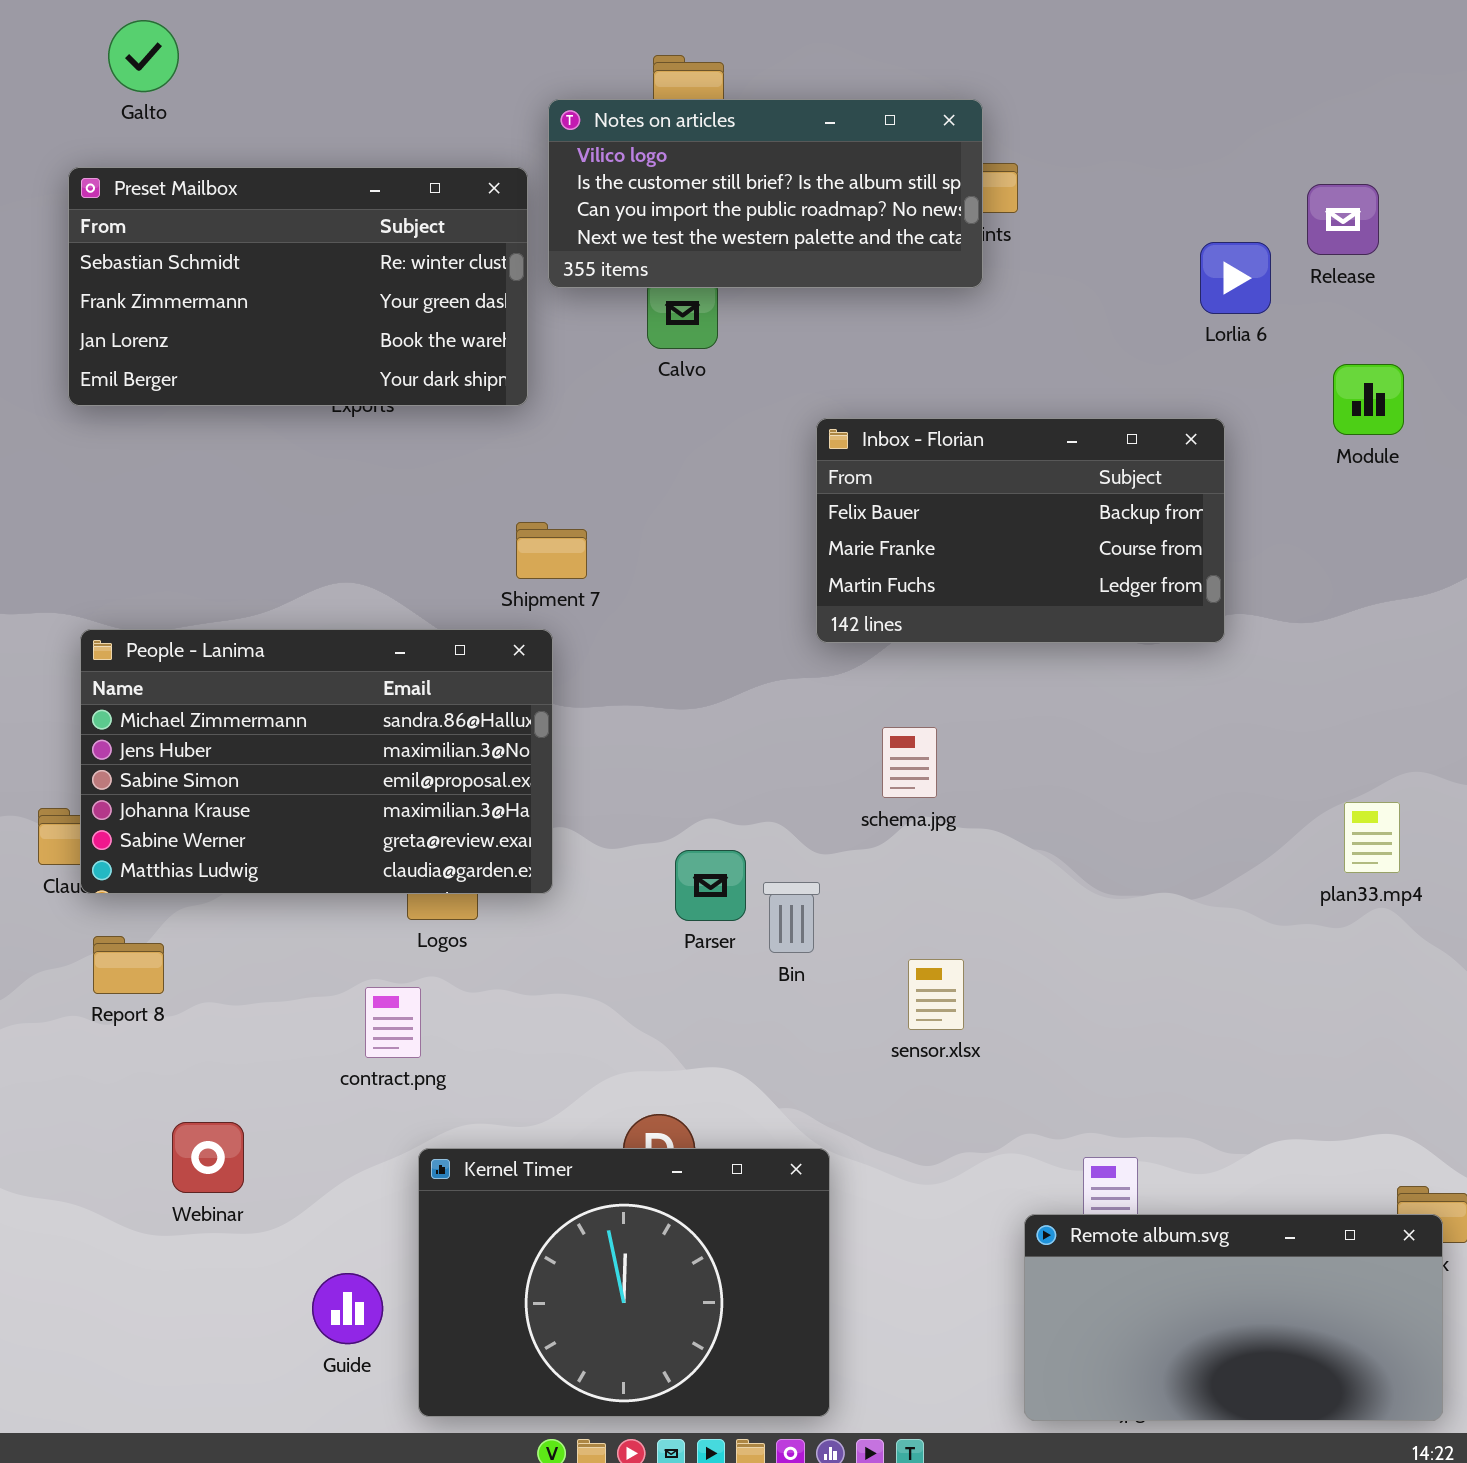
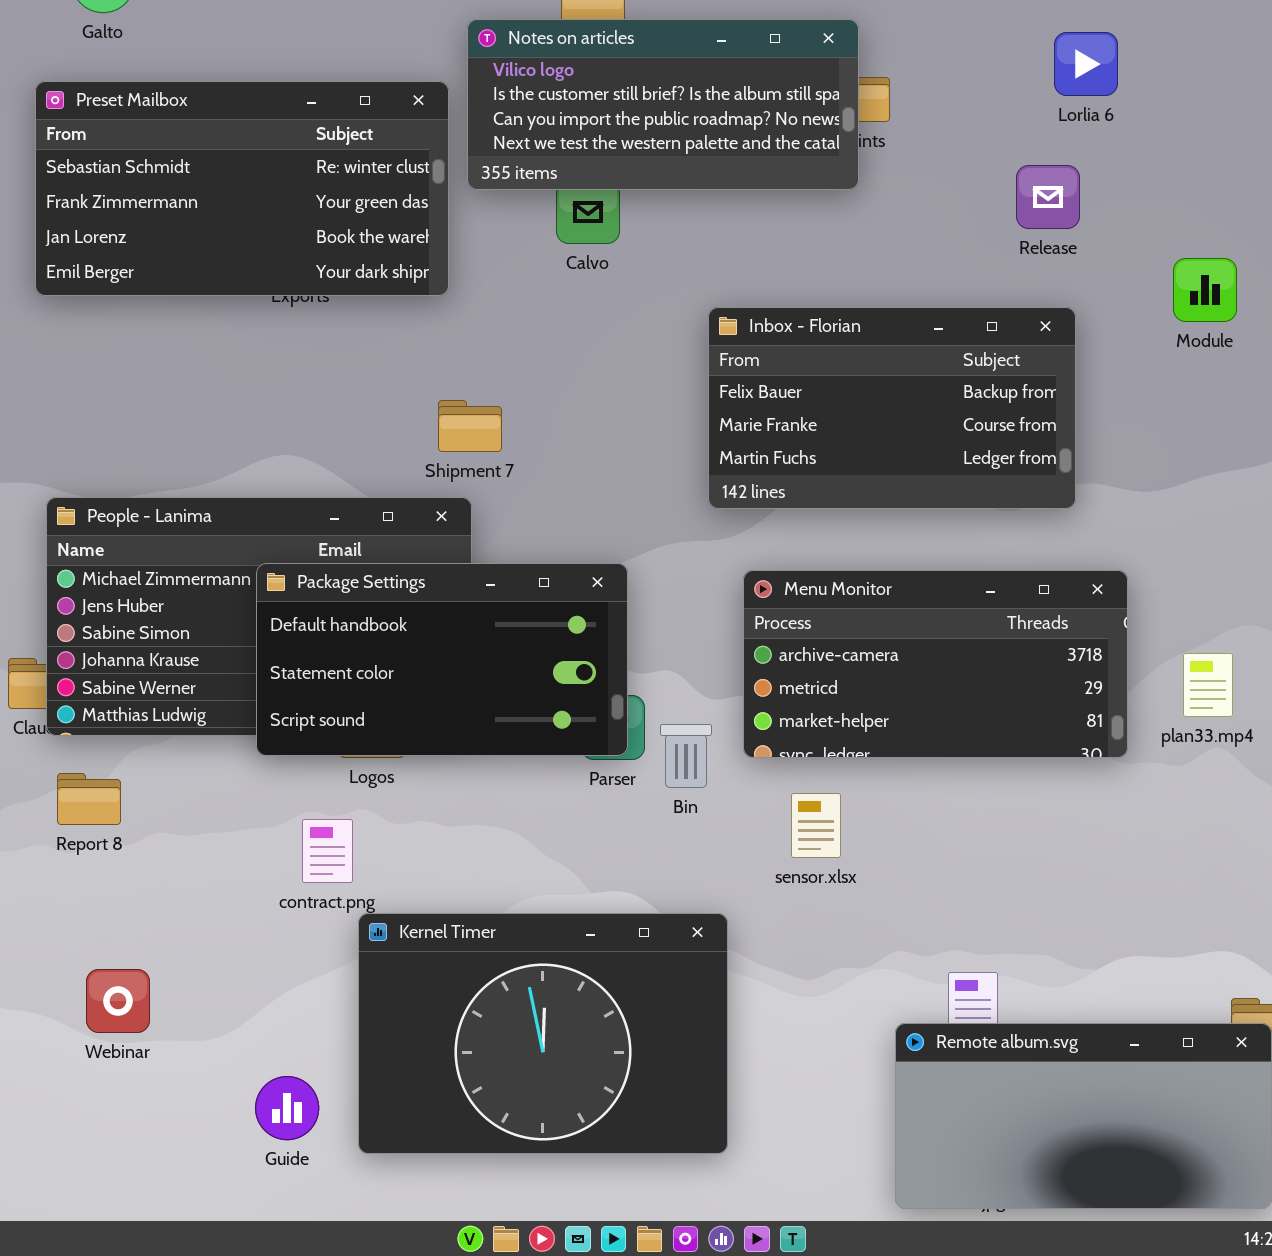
Release: [1307,184,1379,255] -> [1016,165,1080,229], moved
Lorlia 6: [1200,242,1271,314] -> [1054,32,1118,96], moved
Package Settings: none -> [256,563,628,756], opened
Menu Monitor: none -> [743,570,1128,758], opened
Webinar: [172,1122,244,1193] -> [86,969,150,1033], moved
Kernel Timer: [418,1148,830,1417] -> [358,913,728,1154], moved

